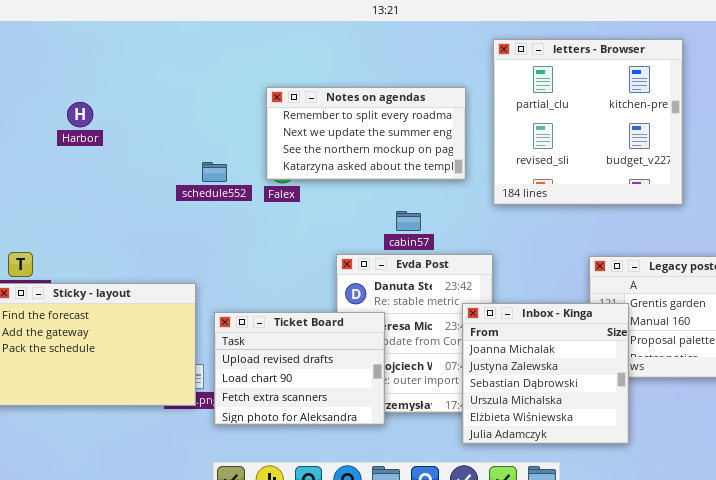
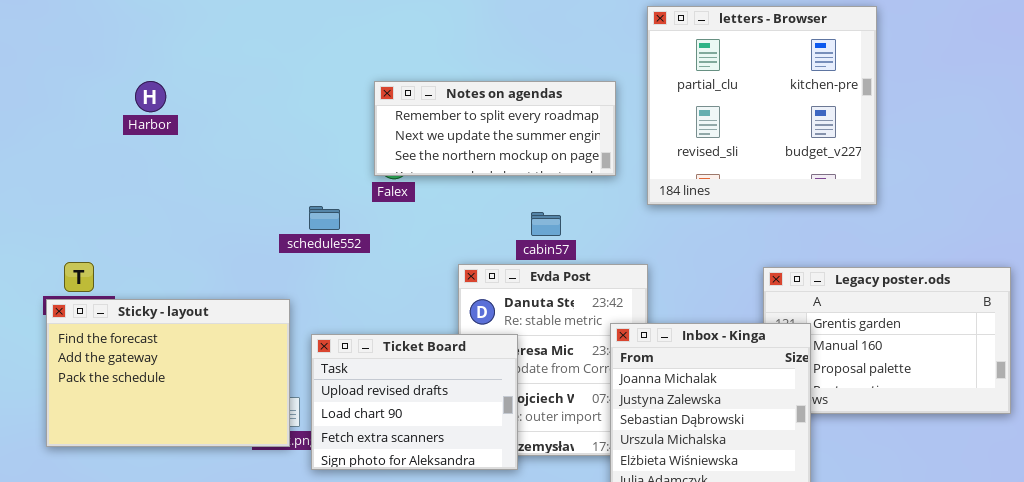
Notes on agendas: [266,87,466,180] -> [374,81,616,176], resized
schedule552: [202,162,227,182] -> [309,206,340,230], moved

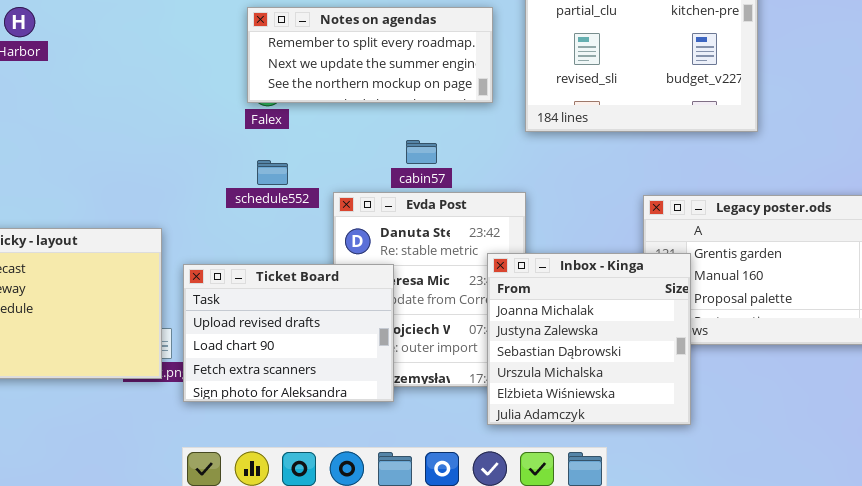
schedule552: [309,206,340,230] -> [257,160,288,185], moved

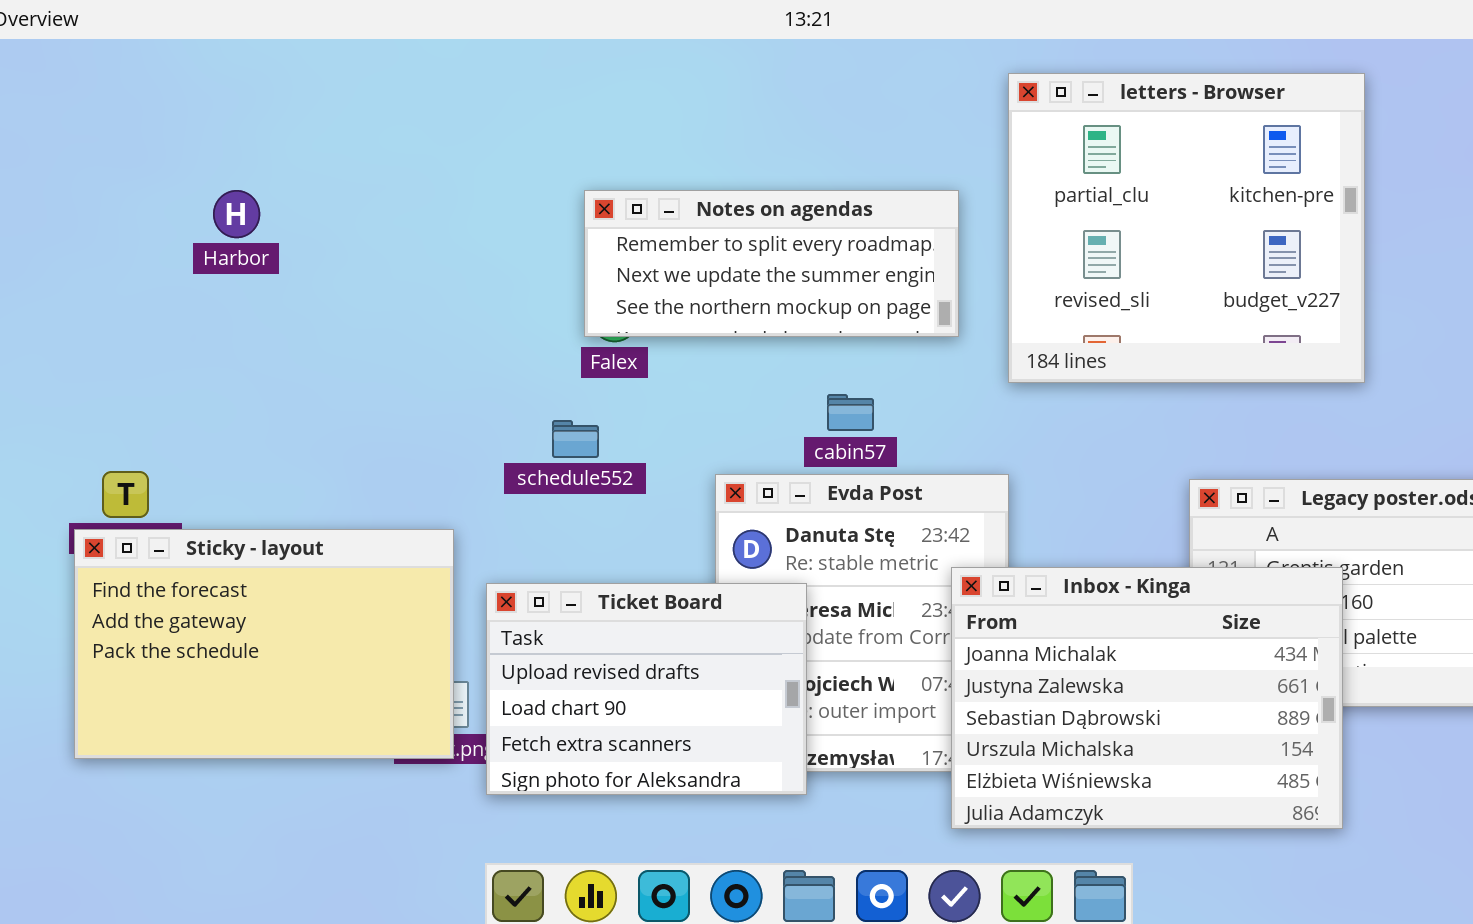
schedule552: [257,160,288,185] -> [552,420,599,458], moved
Inbox - Kinga: [487,253,691,425] -> [951,567,1343,829], resized

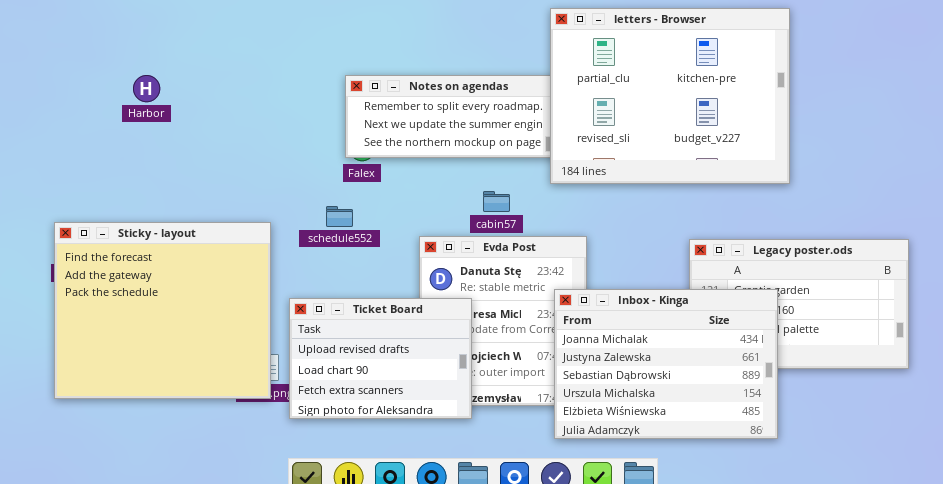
letters - Browser: [1008,73,1365,383] -> [550,8,790,184], resized
Sticky - layout: [74,529,454,759] -> [54,222,271,399], resized

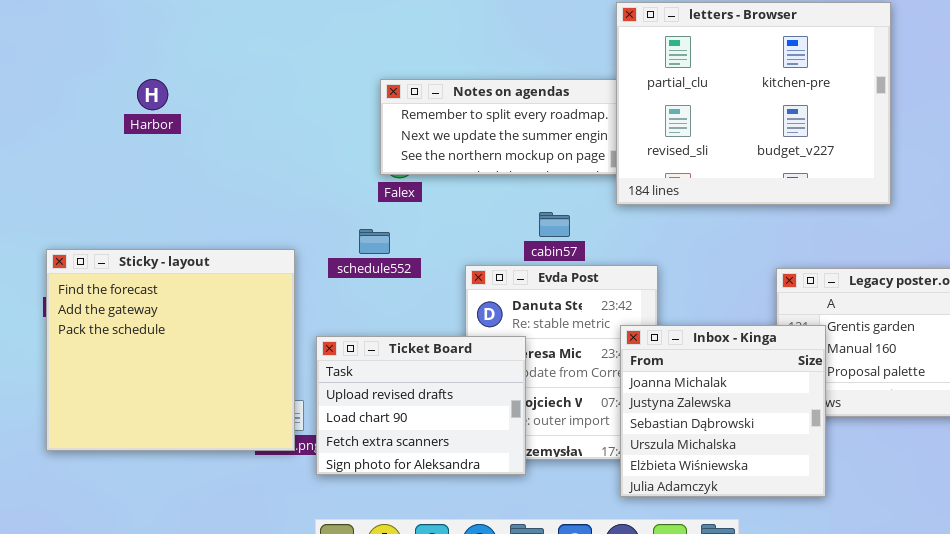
Inbox - Kinga: [554,289,778,439] -> [620,325,826,497], resized

